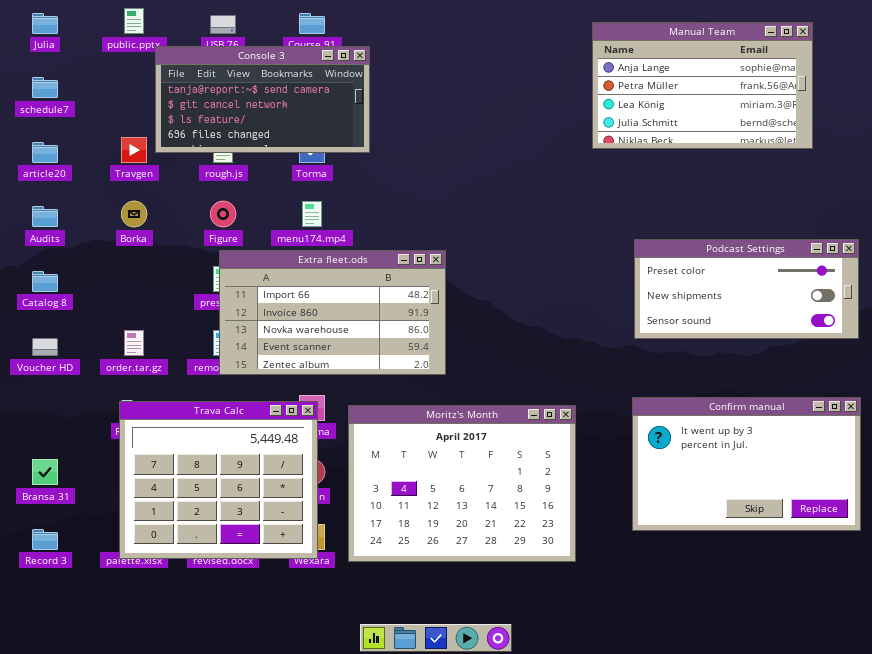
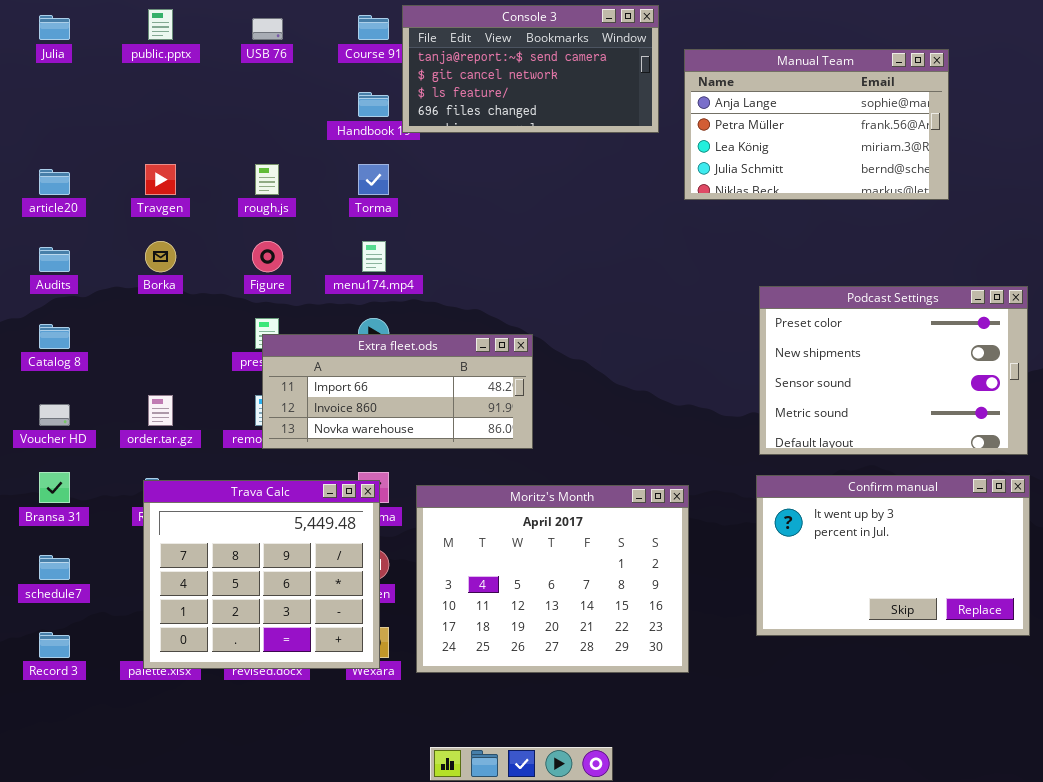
Manual Team: [592,22,813,149] -> [684,49,949,200], moved
Console 3: [155,46,370,153] -> [402,5,659,133], moved
schedule7: [32,77,58,98] -> [39,555,70,580], moved
Podcast Settings: [634,239,859,339] -> [759,286,1028,455], resized
Extra fleet.ods: [219,250,446,375] -> [262,334,533,449], resized
Bransa 31: [32,459,58,485] -> [39,472,70,503], moved

